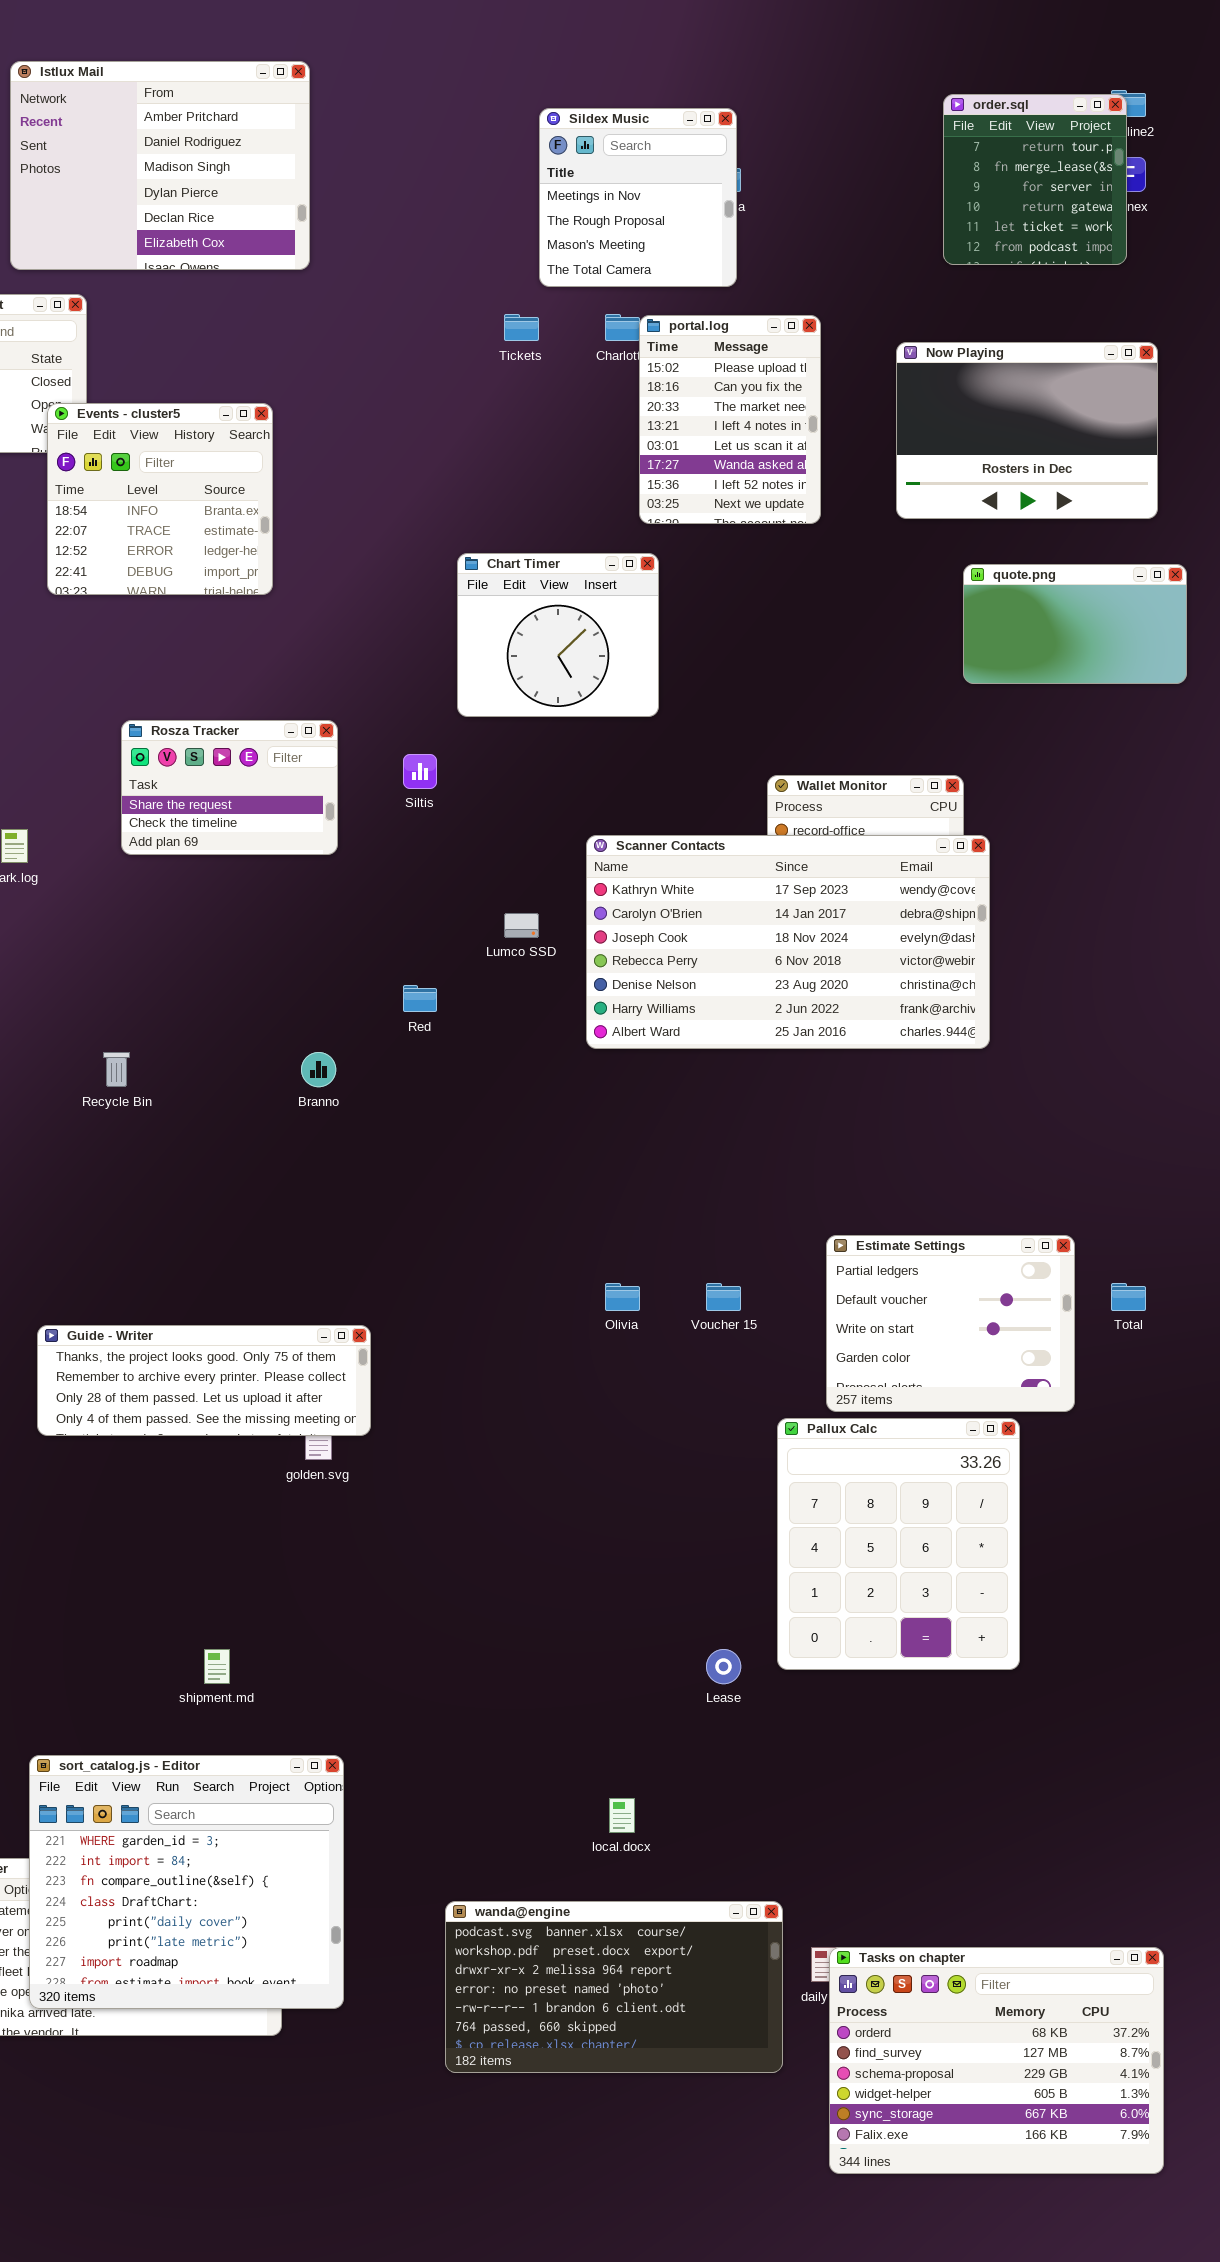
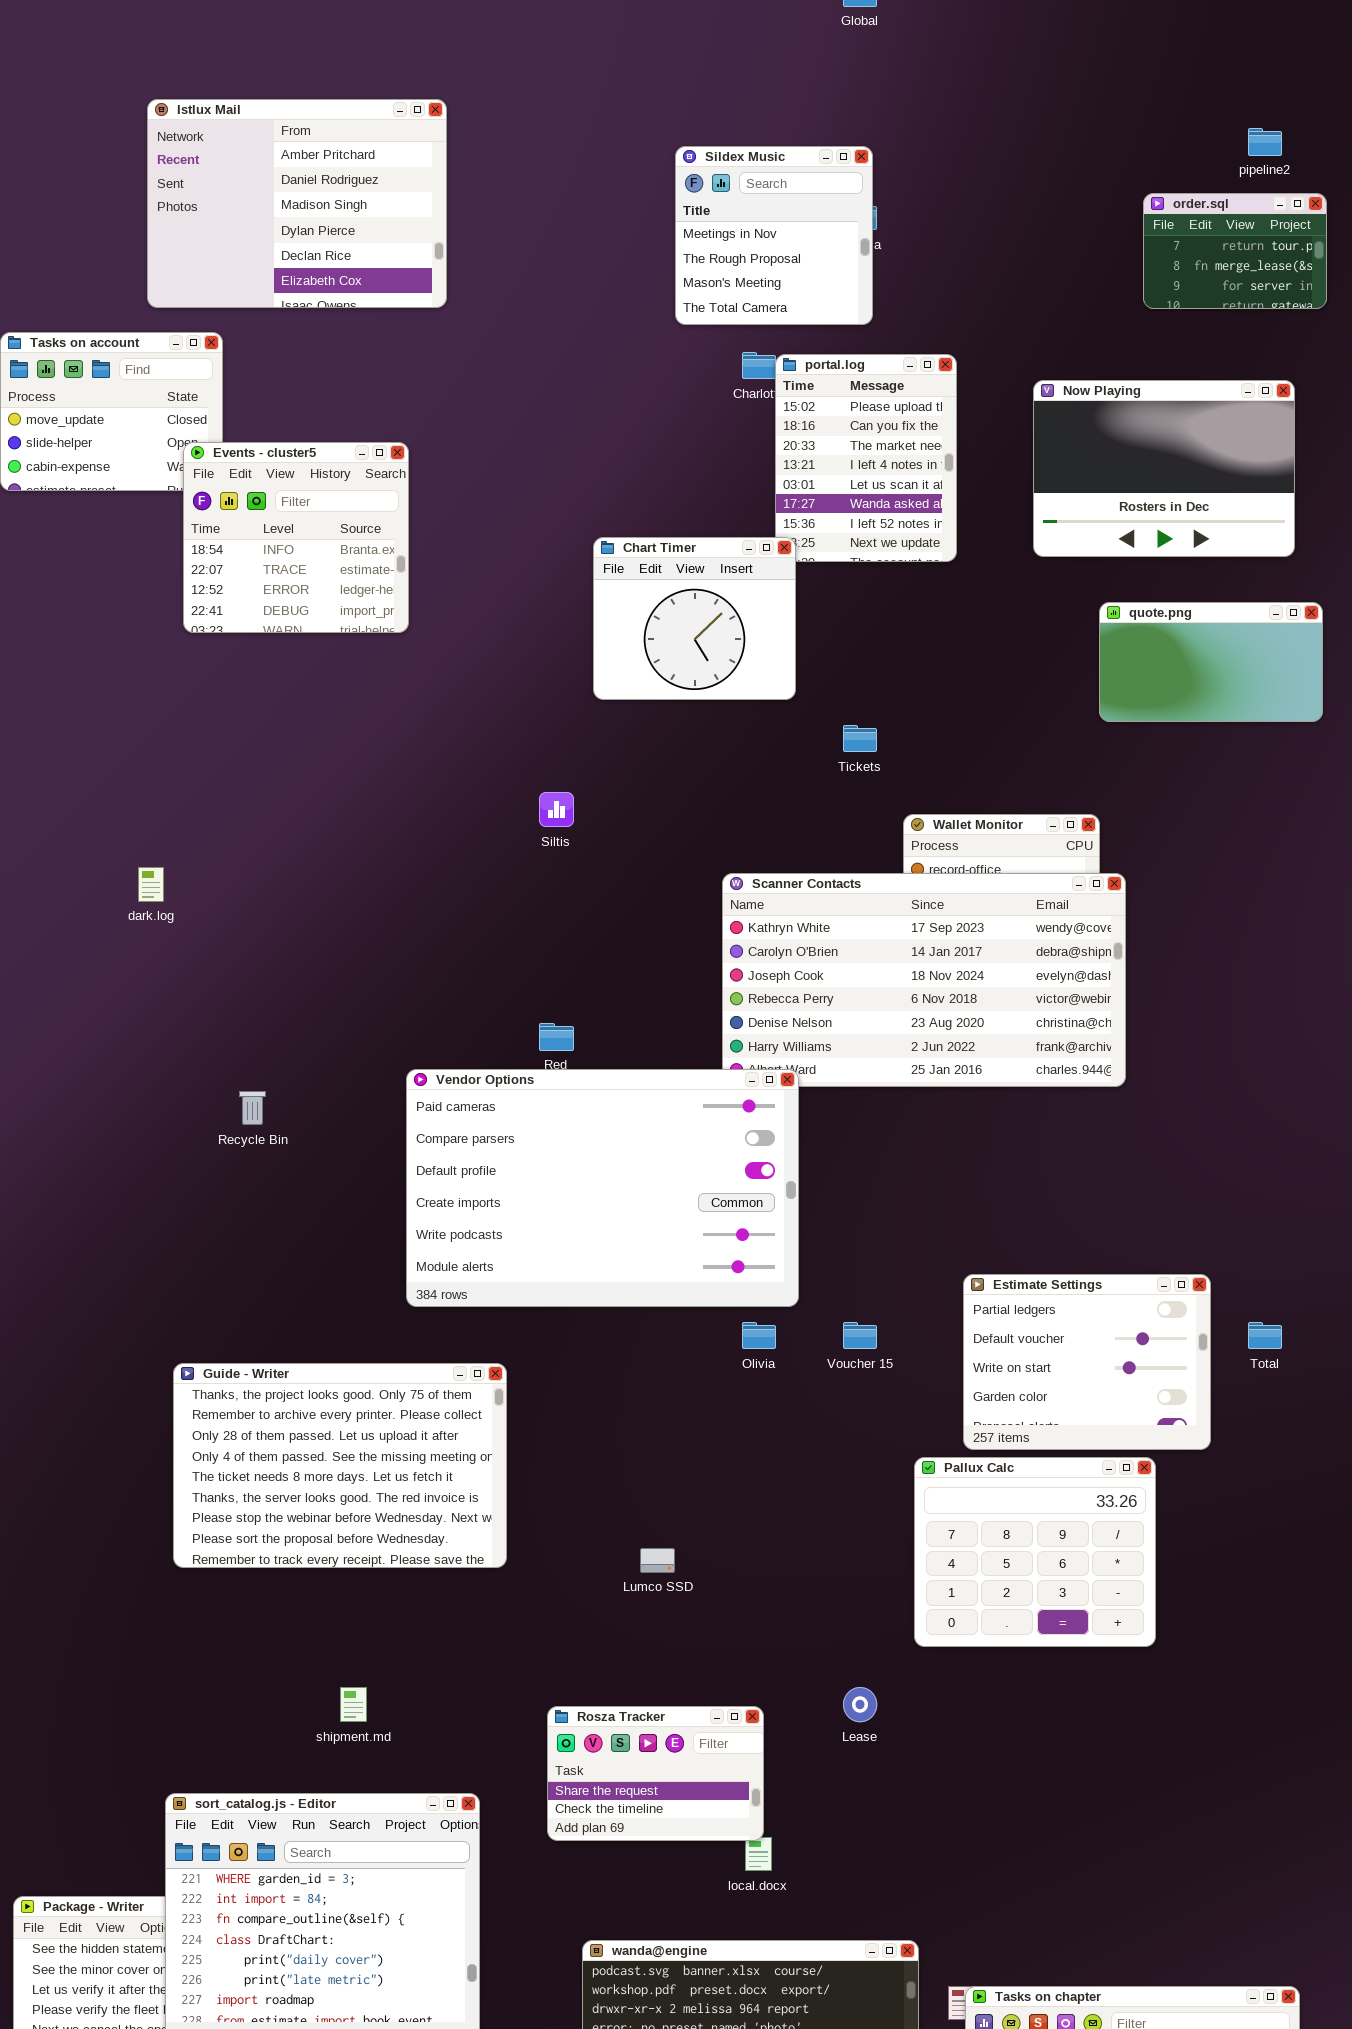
order.sql: [943,94,1127,265] -> [1143,193,1327,309], moved, resized
Tickets: [504,314,539,341] -> [843,725,877,752], moved
Chart Timer: [457,553,659,717] -> [593,537,796,700], moved
Rosza Tracker: [121,720,338,855] -> [547,1706,764,1841], moved
Lumco SSD: [504,913,539,938] -> [640,1548,675,1573], moved
Vendor Options: none -> [406,1069,799,1307], opened
Guide - Writer: [37,1325,371,1436] -> [173,1363,507,1568], resized
Pallux Calc: [777,1418,1020,1670] -> [914,1457,1156,1647], resized

